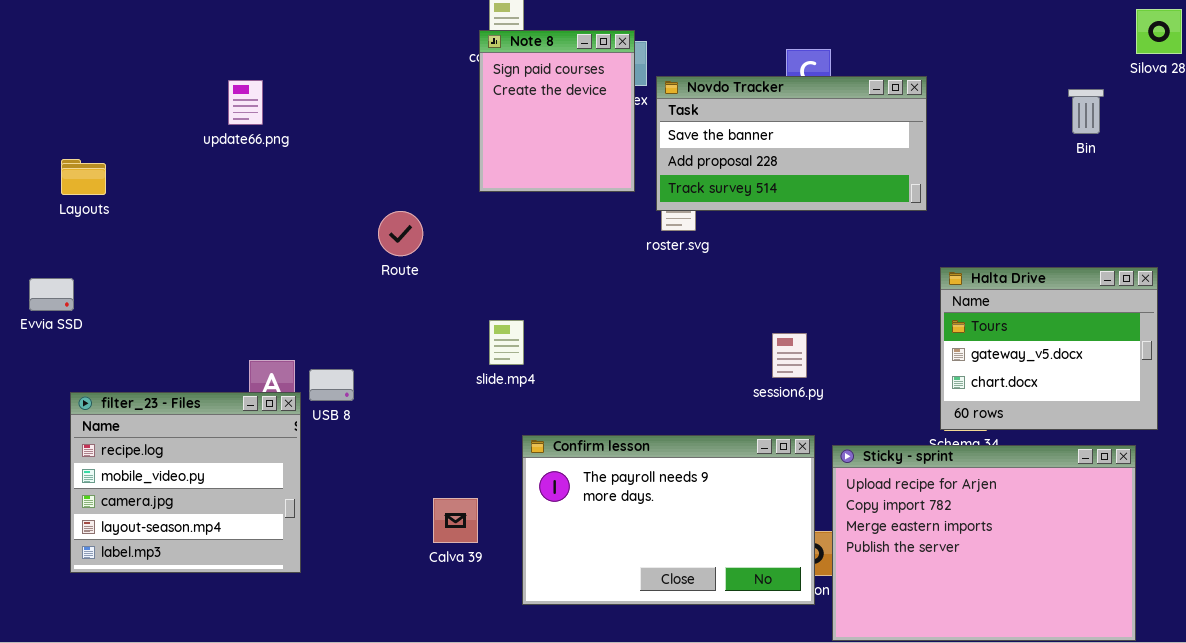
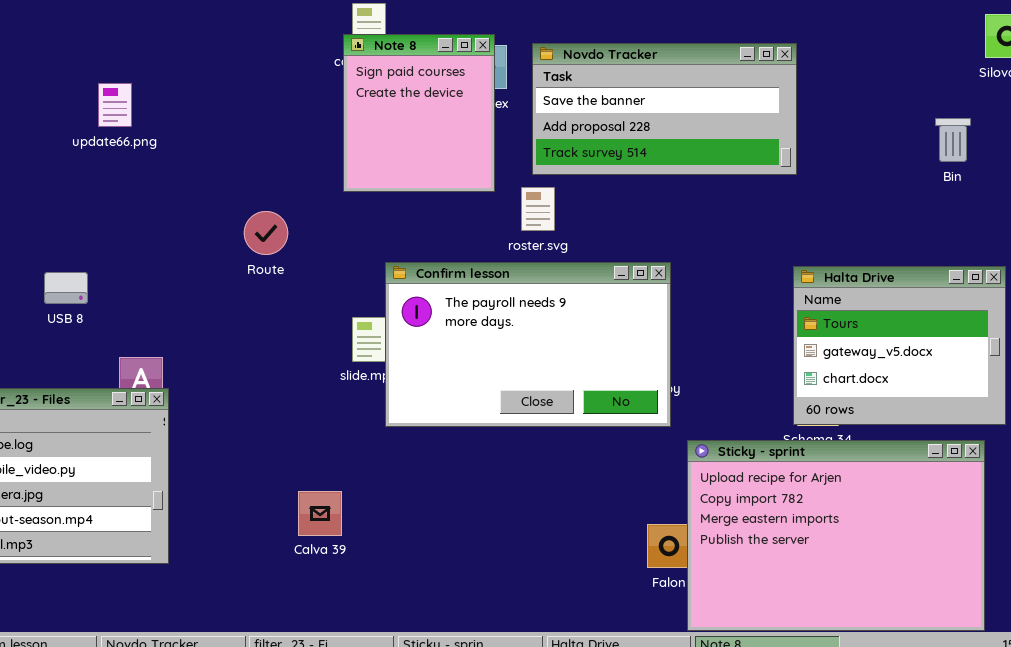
Novdo Tracker: [656,76,927,211] -> [532,43,797,175], moved
Bin: [1068,89,1104,134] -> [935,118,971,162], moved
USB 8: [309,369,354,401] -> [44,272,88,304], moved
Confirm lesson: [522,435,815,605] -> [385,262,671,427], moved

